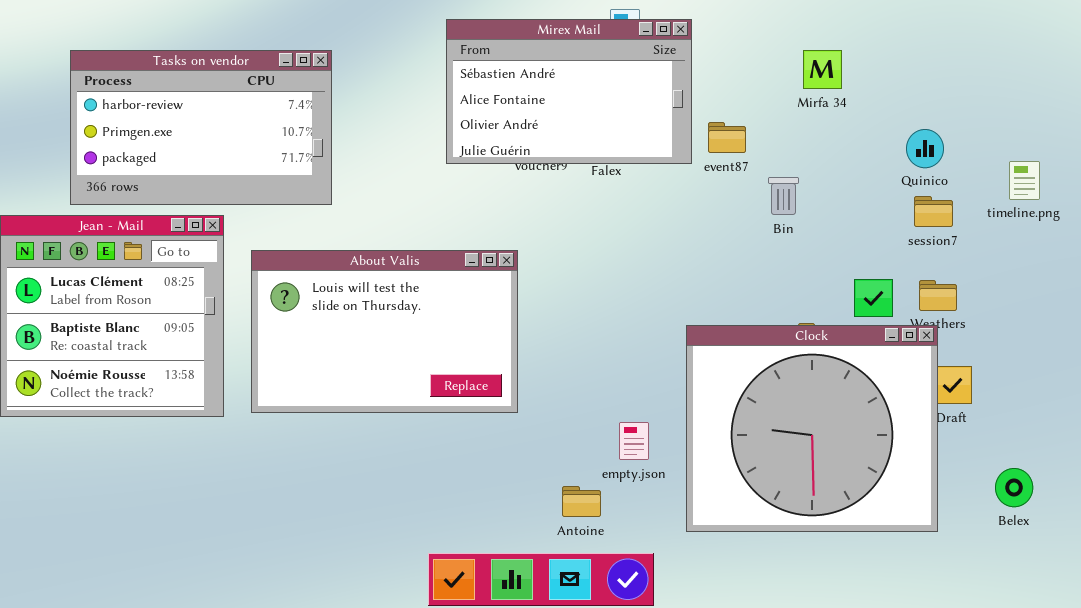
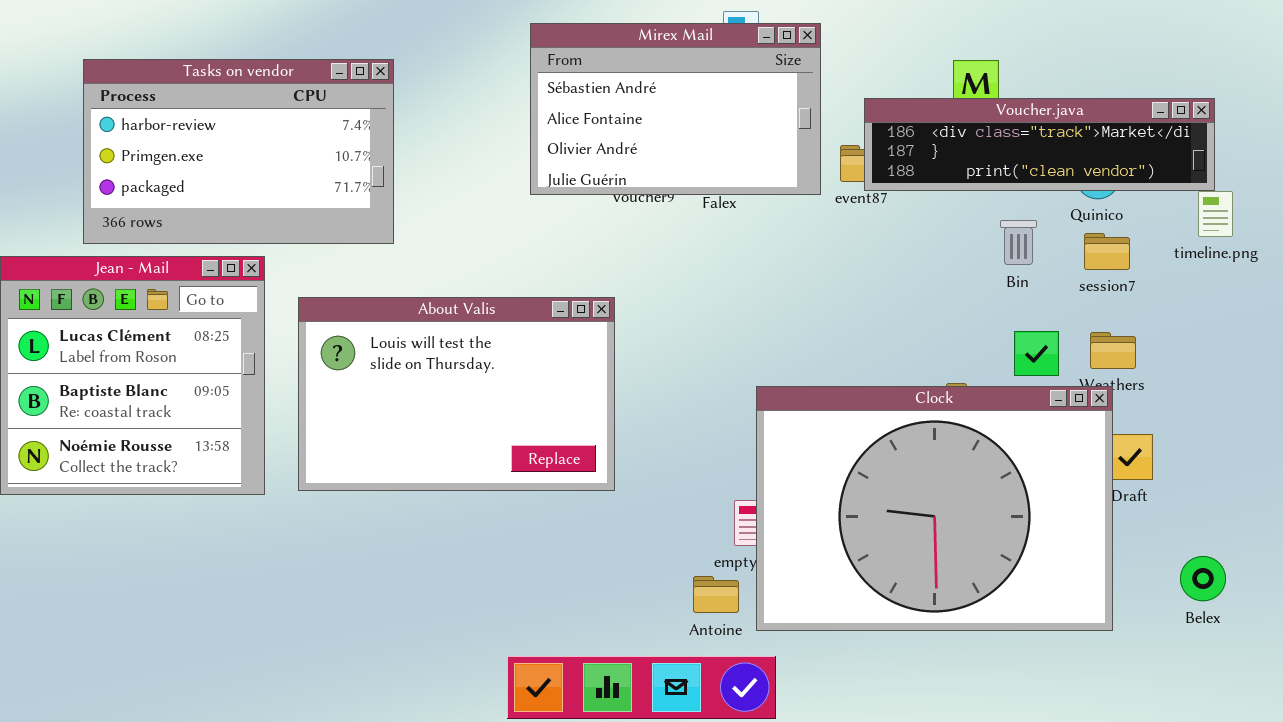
Voucher.java: none -> [864,98,1215,191], opened
Bin: [768,177,799,215] -> [1000,220,1037,265], moved
Clock: [686,325,938,532] -> [756,386,1113,631], resized
Antoine: [562,486,601,517] -> [693,576,739,613], moved

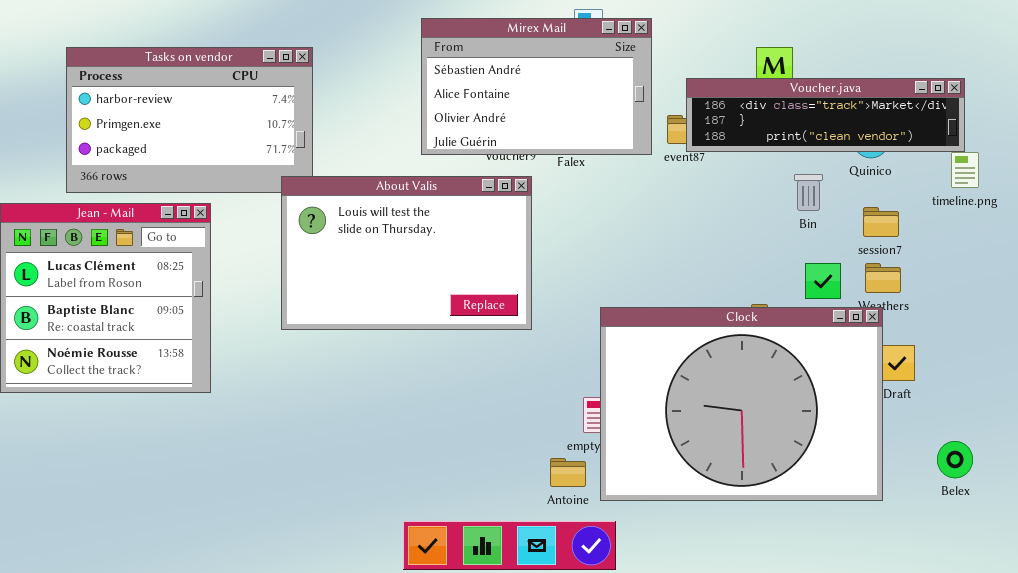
session7: [1084,233,1130,270] -> [863,207,899,237], moved
About Valis: [298,297,615,491] -> [281,176,532,330], moved

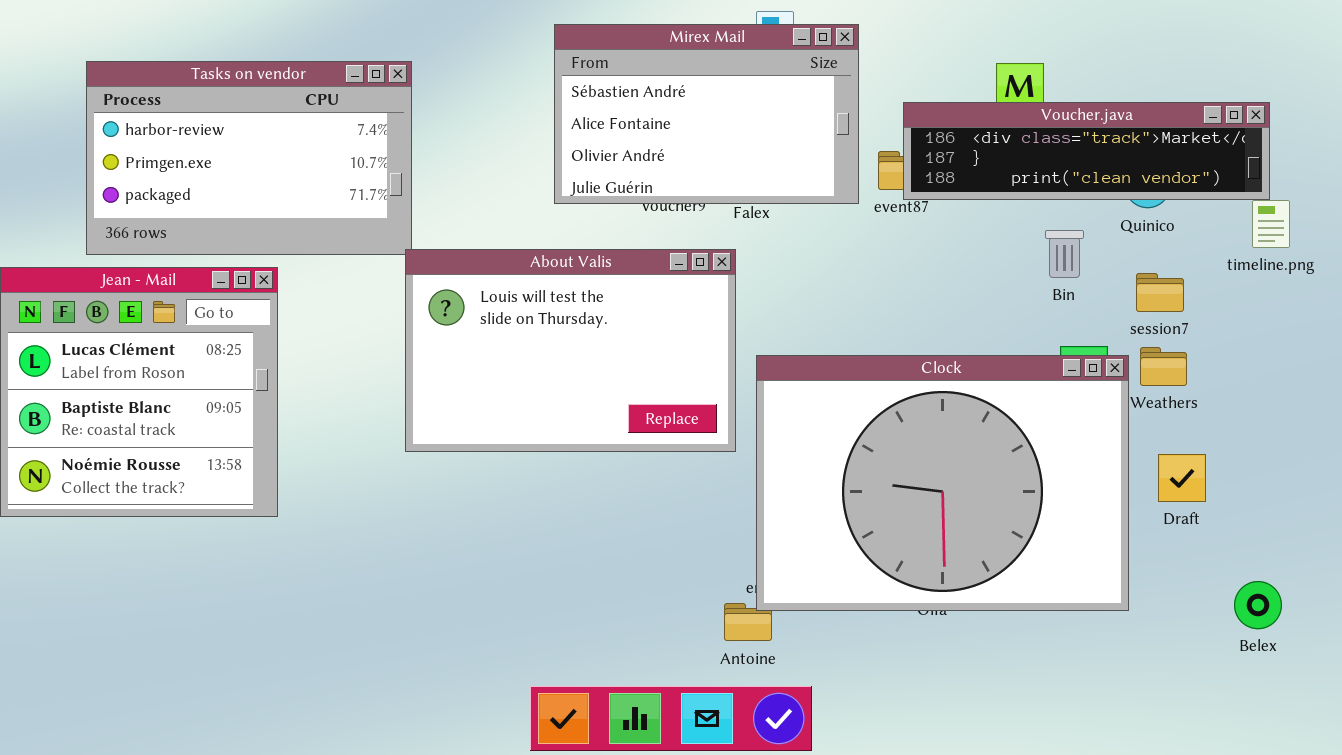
About Valis: [281,176,532,330] -> [405,249,736,452], moved
Clock: [600,307,883,501] -> [756,355,1129,611], moved

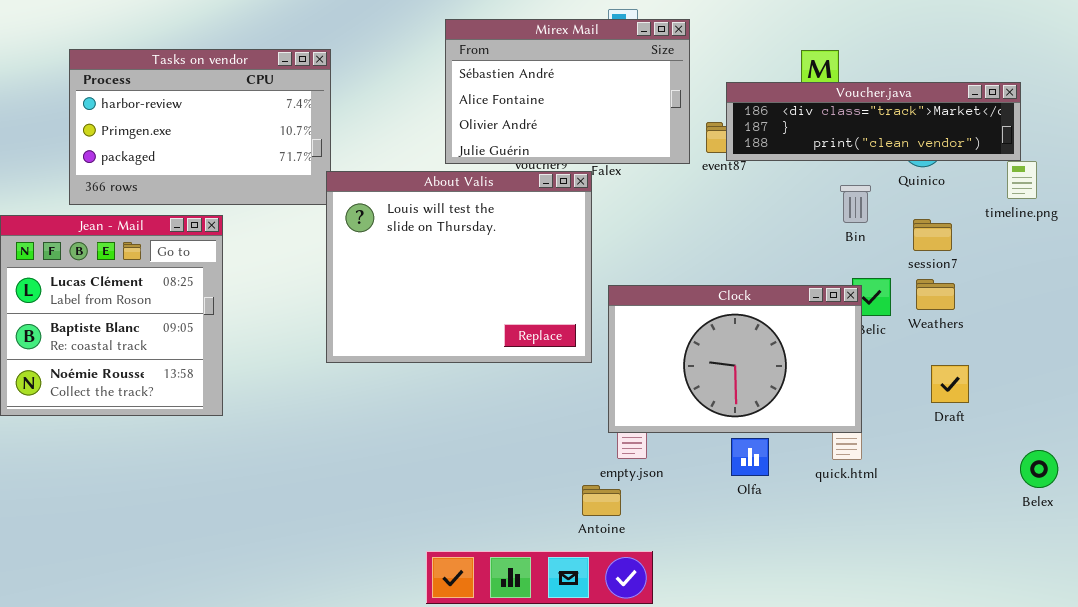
About Valis: [405,249,736,452] -> [326,171,592,363], resized
Clock: [756,355,1129,611] -> [608,285,862,433], resized
Belex: [1234,581,1282,629] -> [1020,450,1058,488], moved

